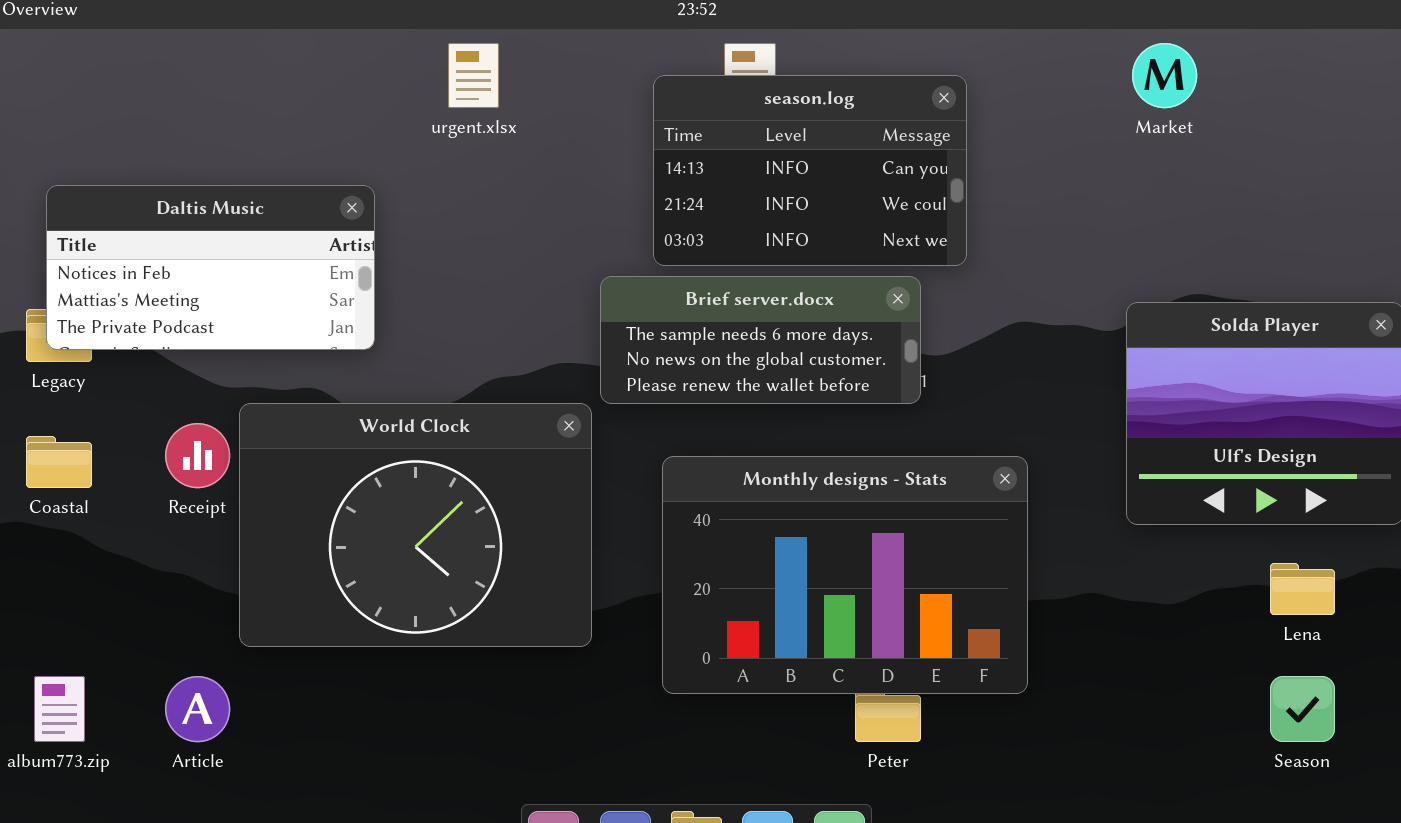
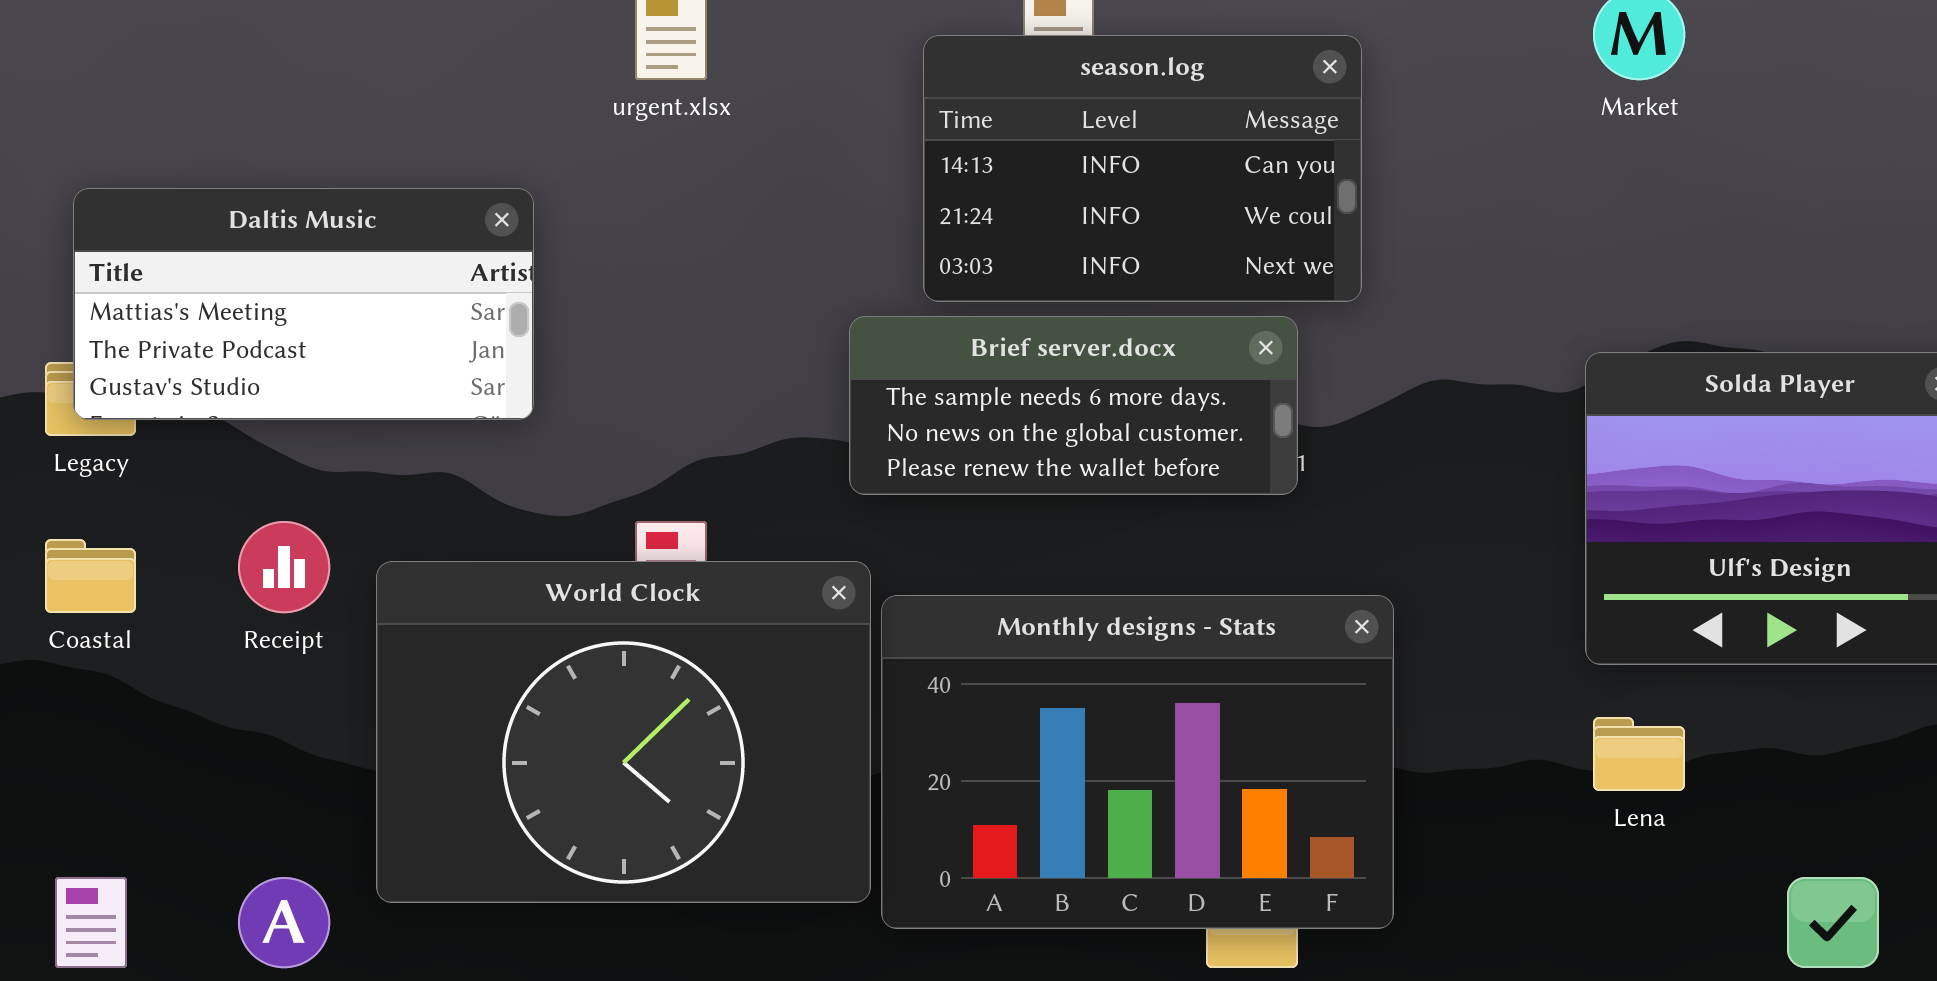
Daltis Music: [46,185,375,350] -> [73,188,534,420], scrolled down 1 row
World Clock: [239,403,592,647] -> [376,561,871,903], moved
Monthly designs - Stats: [662,456,1028,694] -> [881,595,1394,929], moved
Lena: [1270,563,1335,615] -> [1593,717,1685,791], moved

